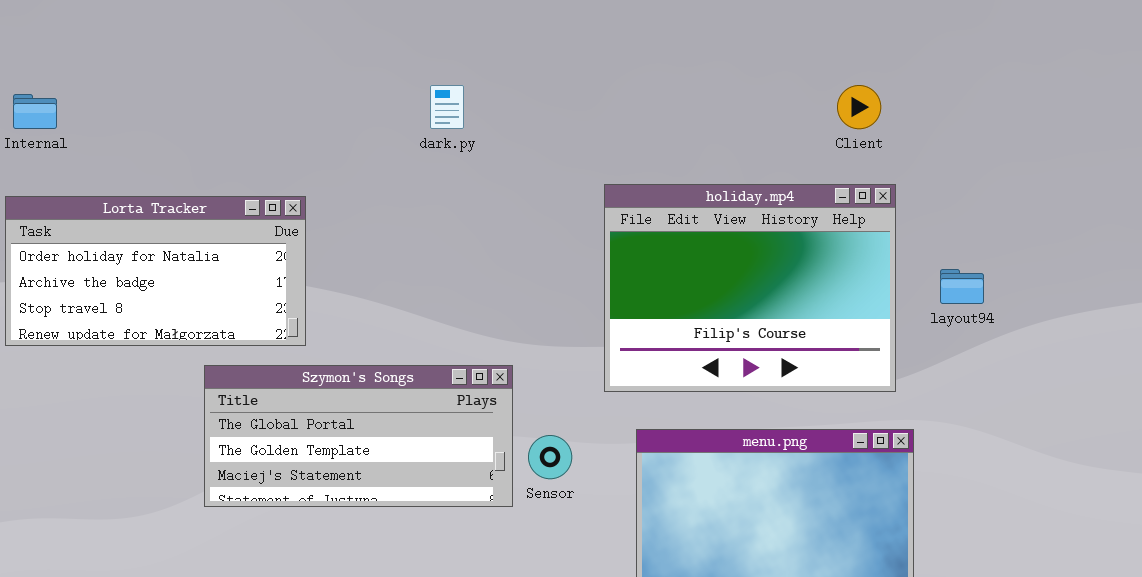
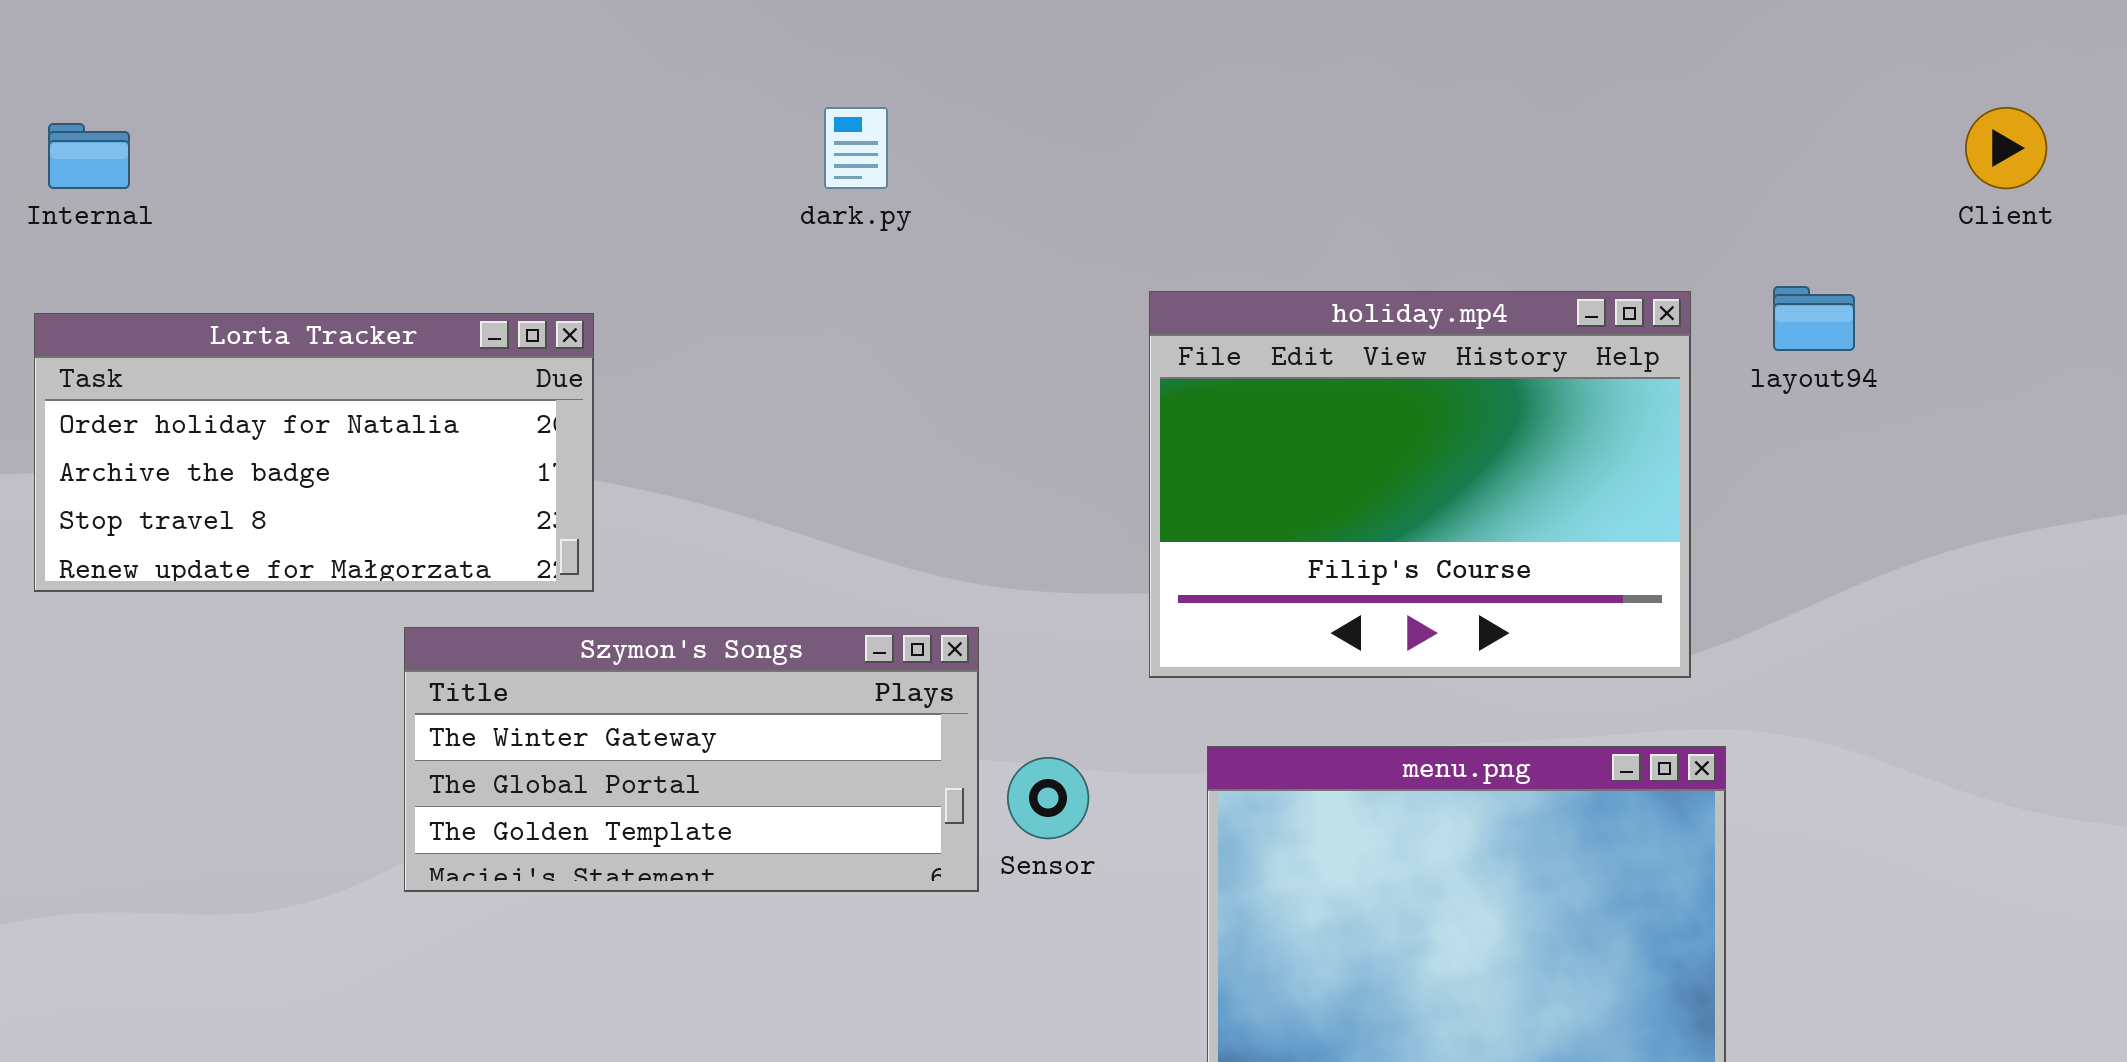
Client: [837,85,881,129] -> [1965,107,2047,189], moved
layout94: [940,269,984,304] -> [1773,286,1855,351], moved
Szymon's Songs: [204,365,513,507] -> [404,627,979,892], scrolled up 1 row

